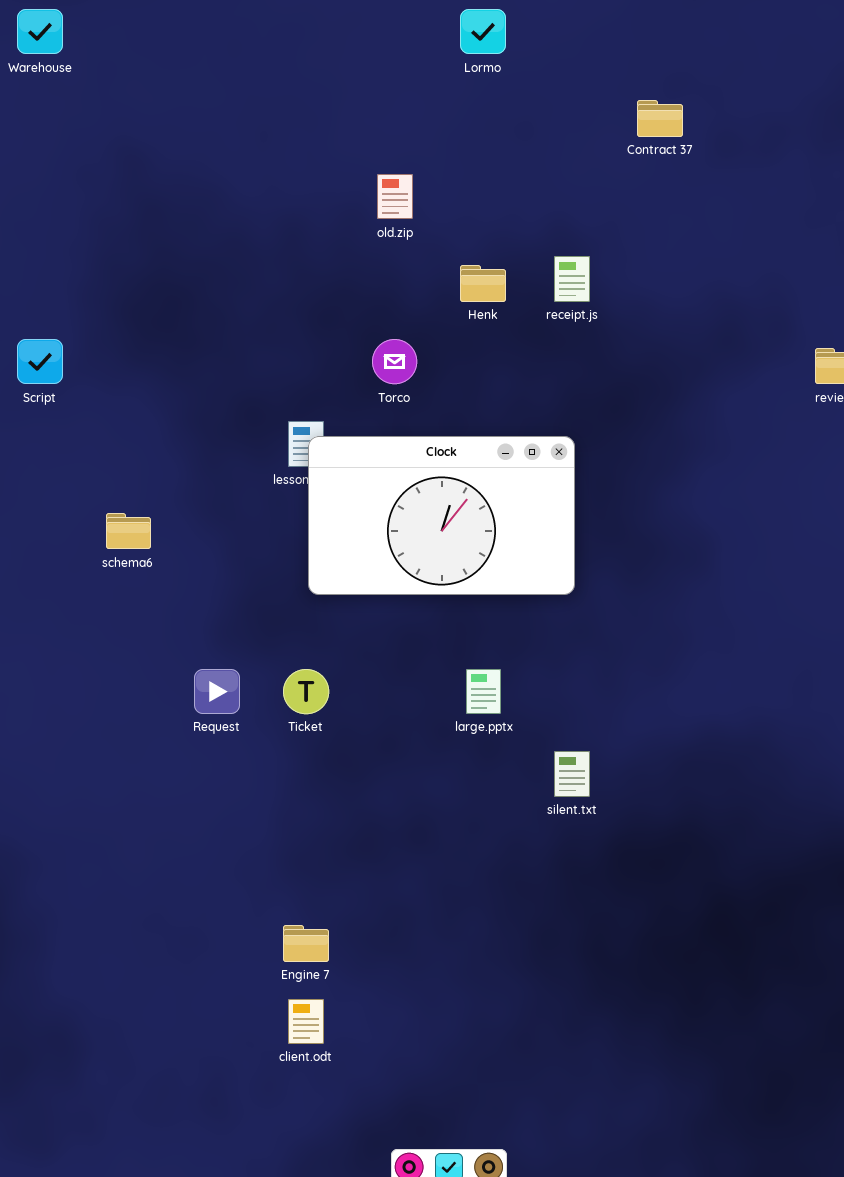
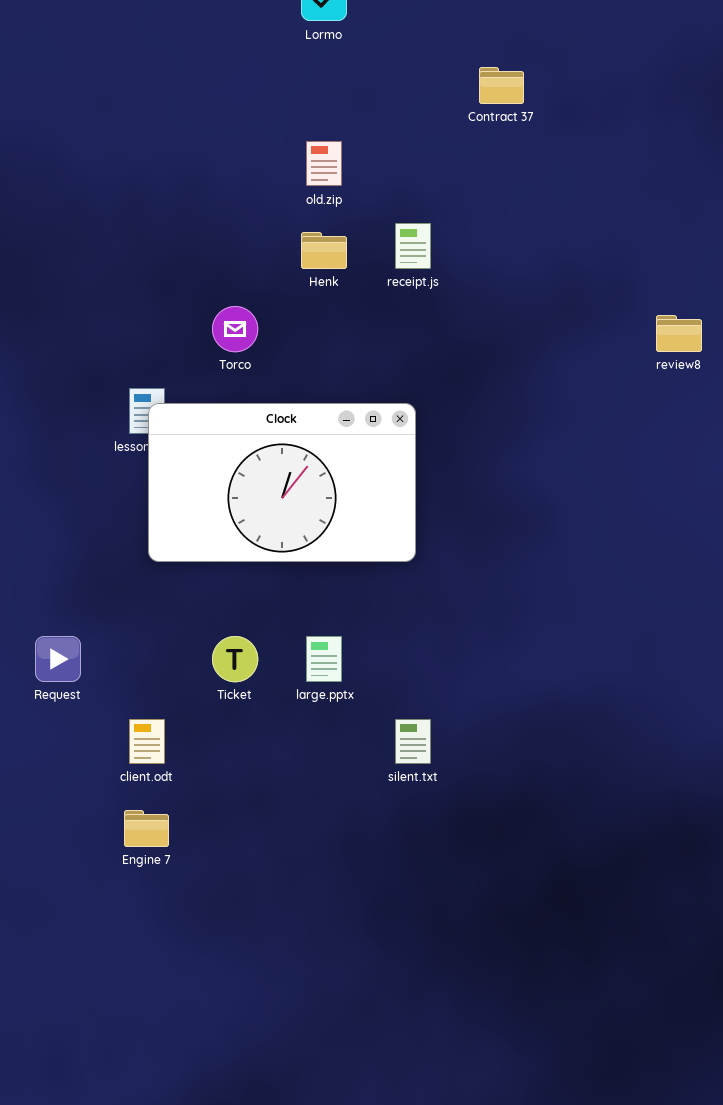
old.zip: [377,174,413,219] -> [306,141,342,186], moved
Ticket: [283,669,329,714] -> [212,636,258,682], moved
Engine 7: [283,925,329,962] -> [124,810,169,847], moved
client.odt: [288,999,324,1044] -> [129,719,165,764], moved

